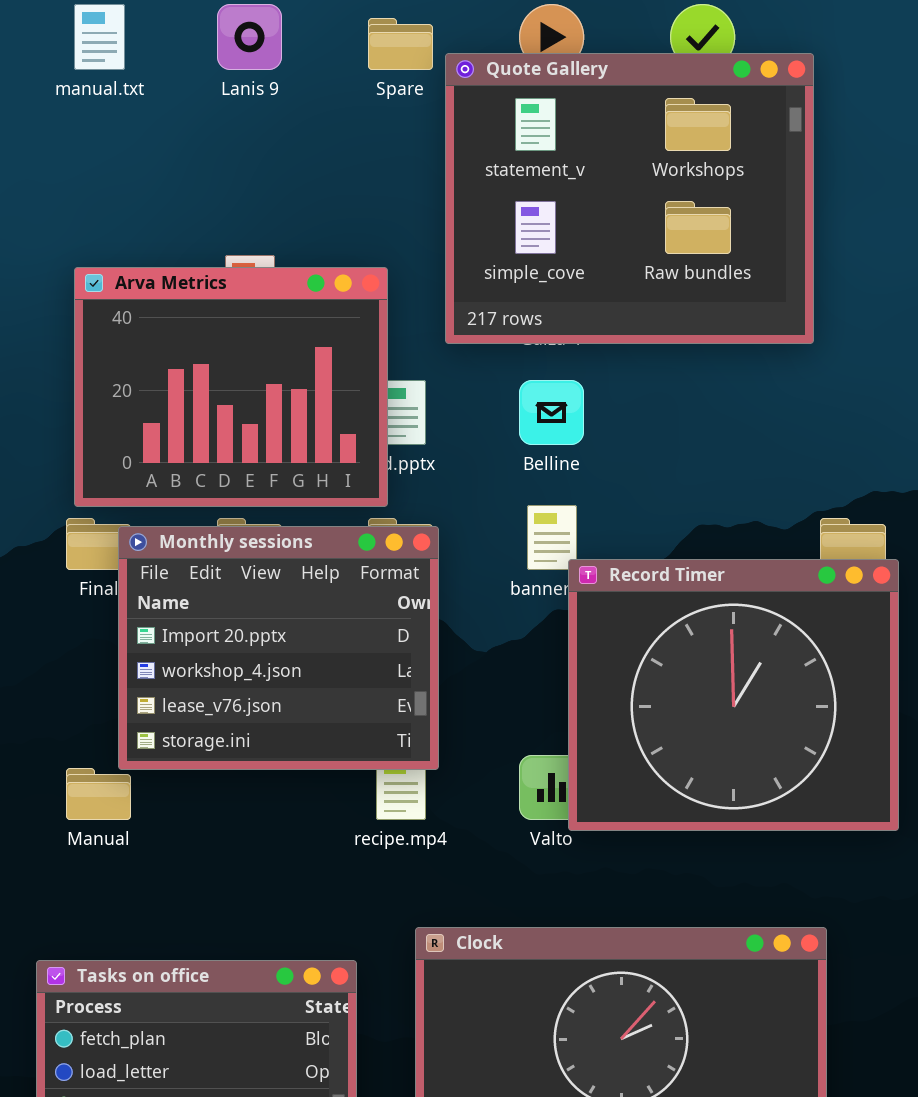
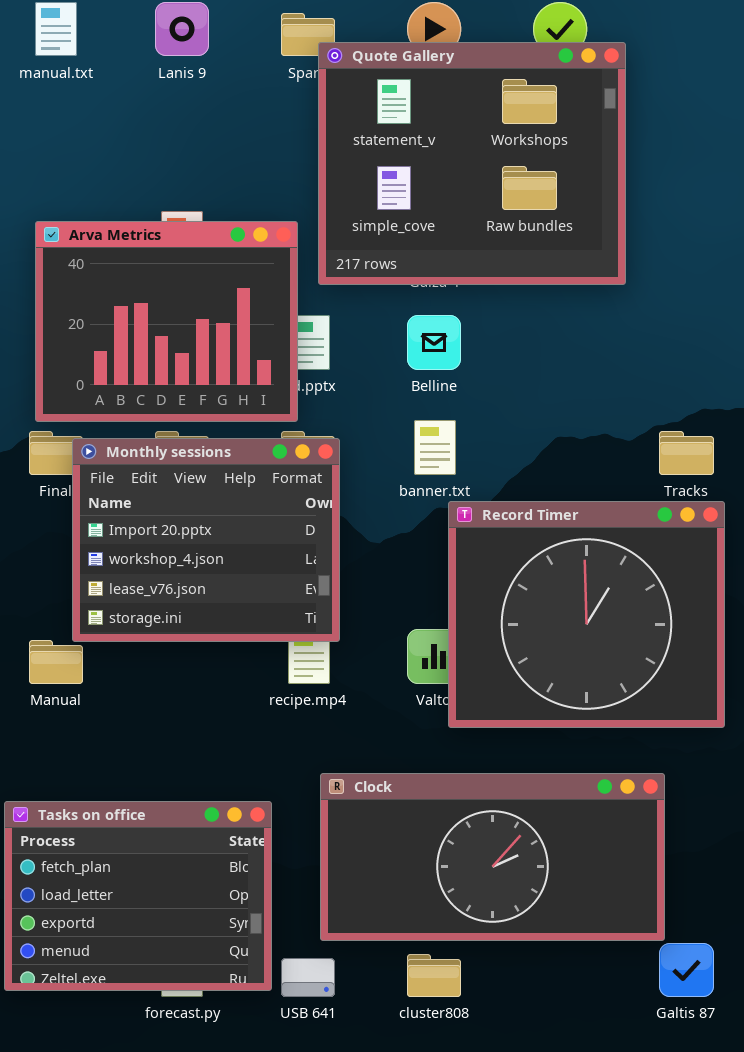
Quote Gallery: [445,53,814,344] -> [318,42,626,285], moved
Record Timer: [568,559,899,831] -> [448,501,725,728], moved

